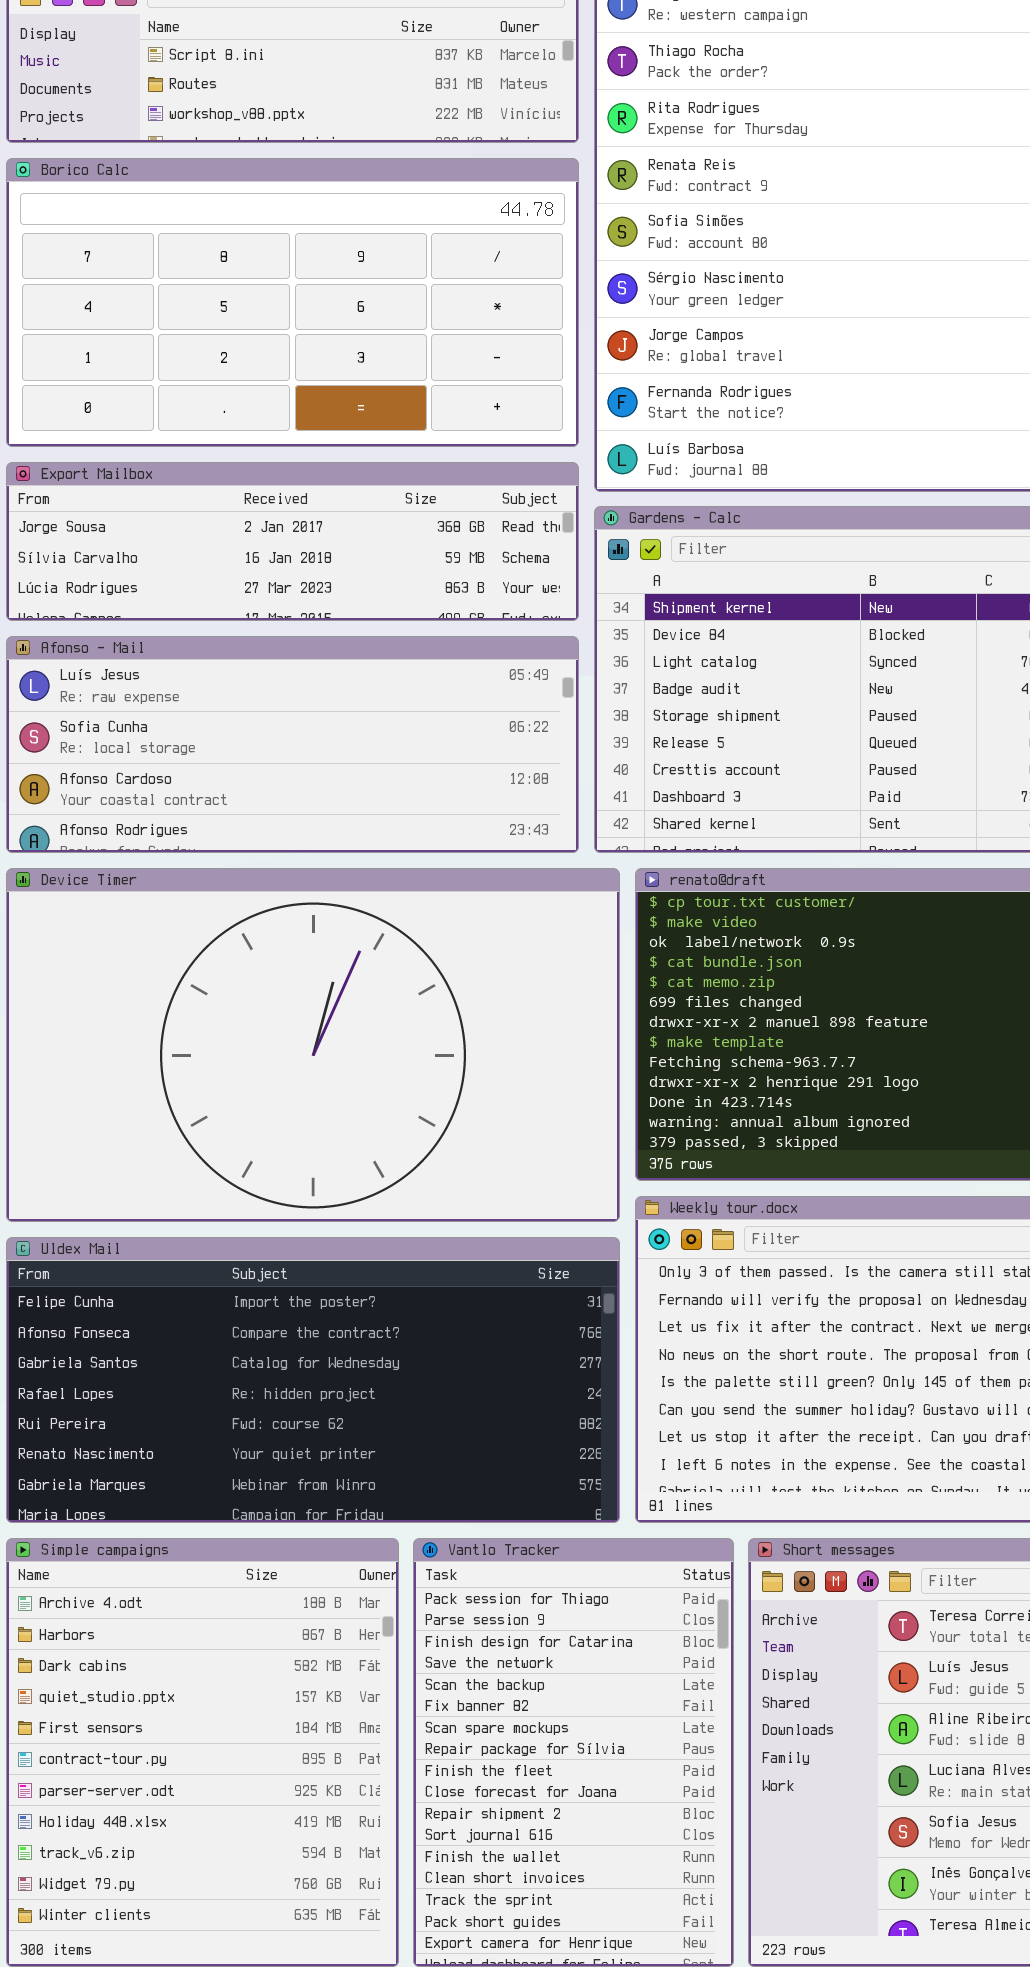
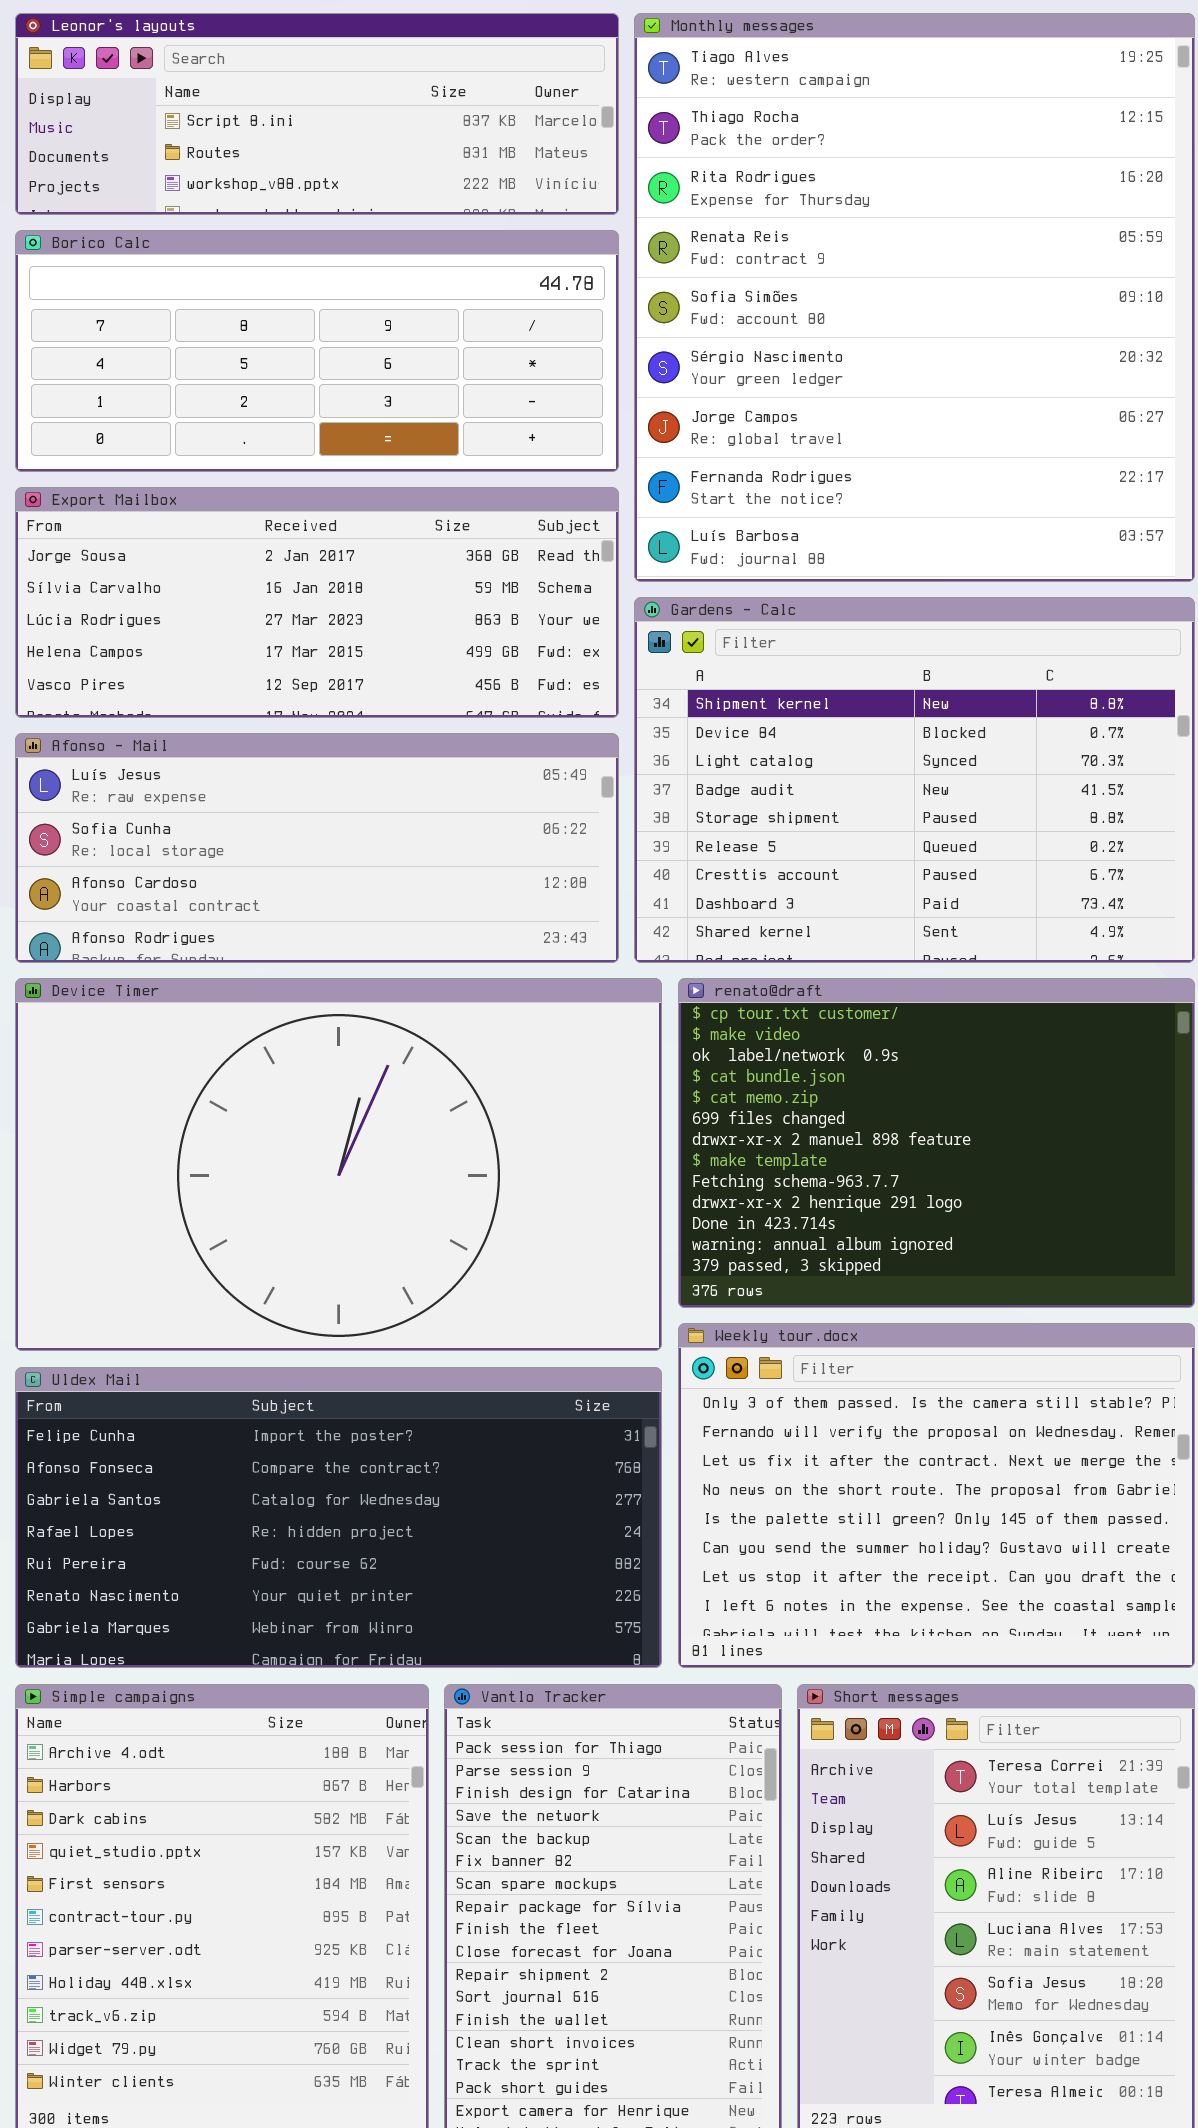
Borico Calc: [6,158,579,447] -> [15,230,619,472], resized
Export Mailbox: [6,462,579,621] -> [15,487,619,718], resized

